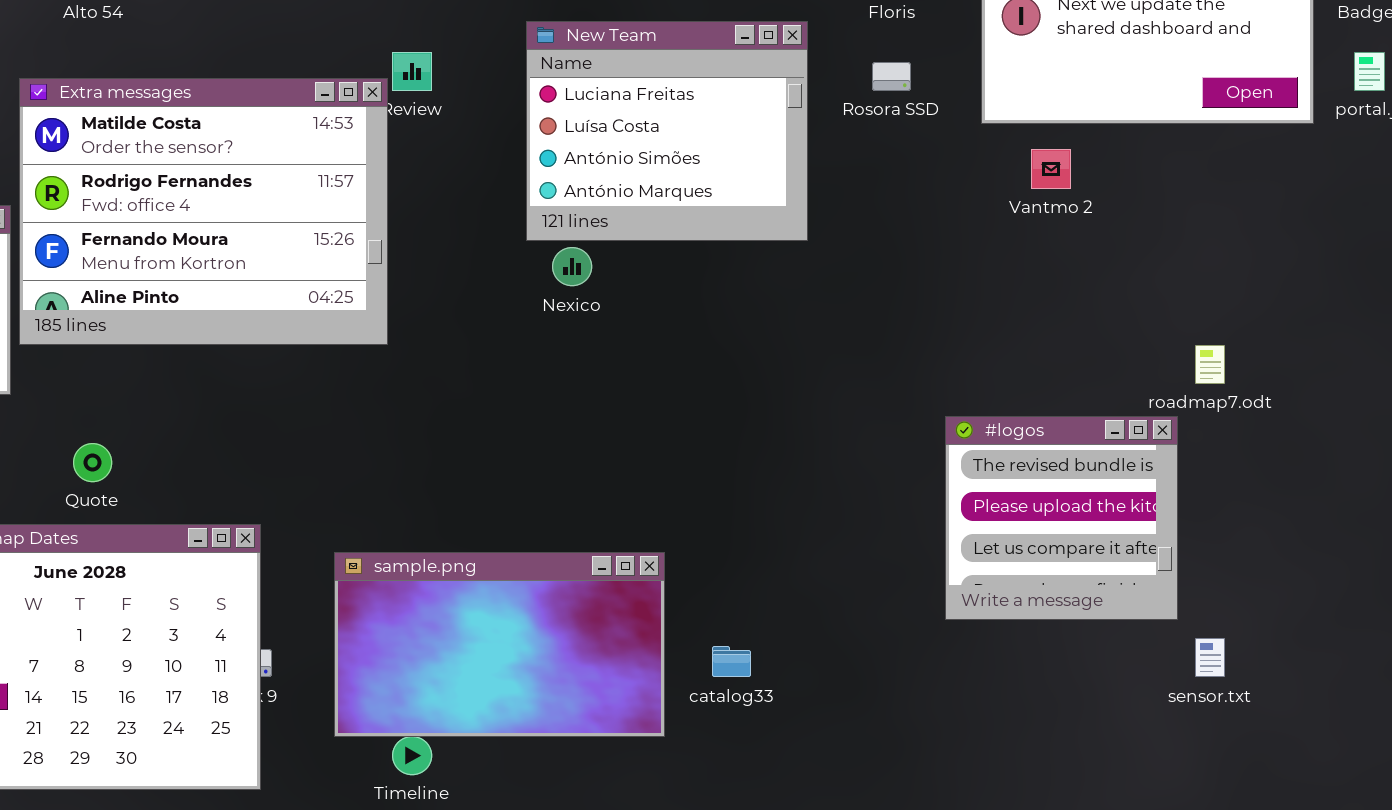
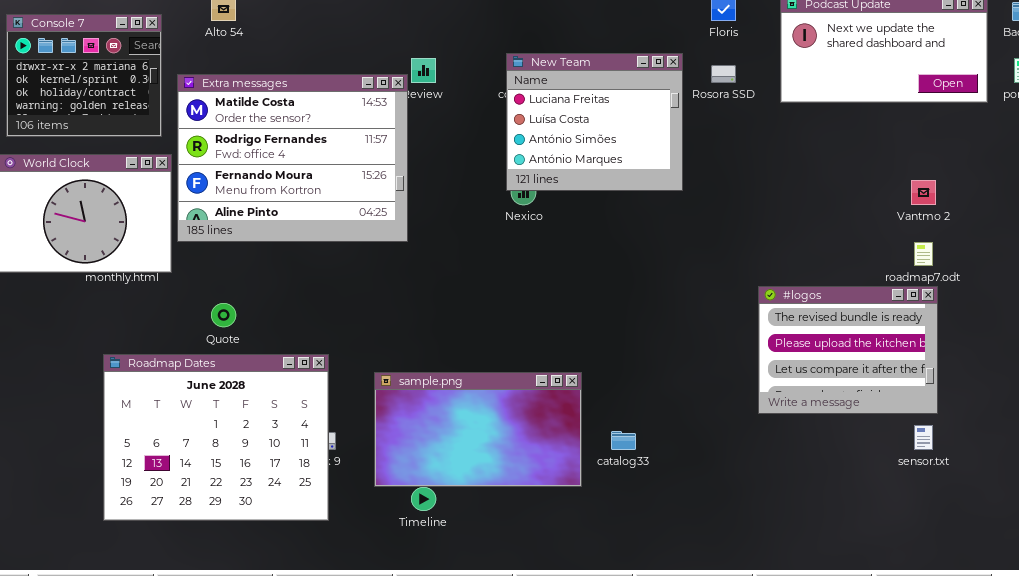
New Team: [526,21,808,241] -> [506,53,683,191], moved
Vantmo 2: [1031,149,1071,189] -> [911,180,936,205], moved
#logos: [945,416,1178,620] -> [758,286,938,414], resized

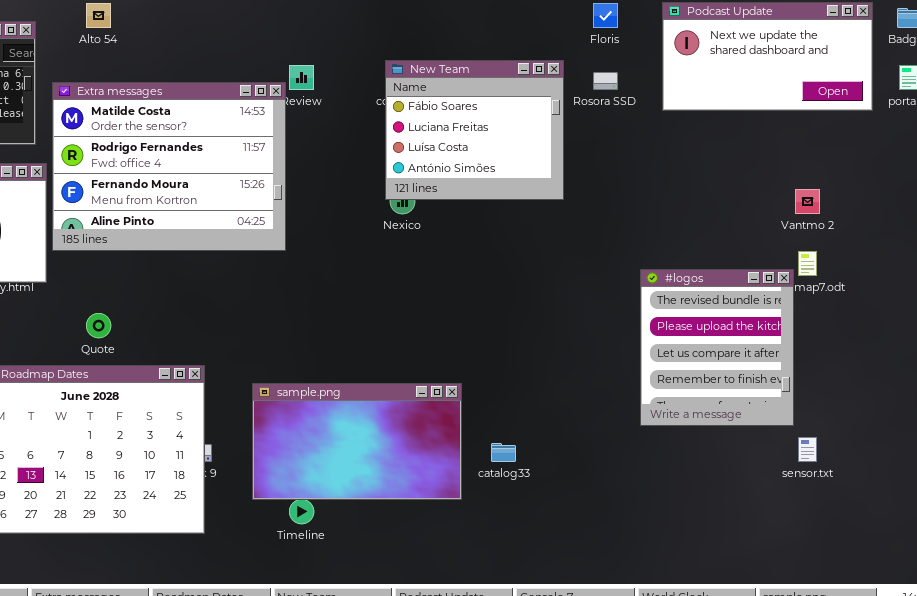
New Team: [506,53,683,191] -> [385,60,564,200], scrolled up 1 row
#logos: [758,286,938,414] -> [640,269,794,426], resized

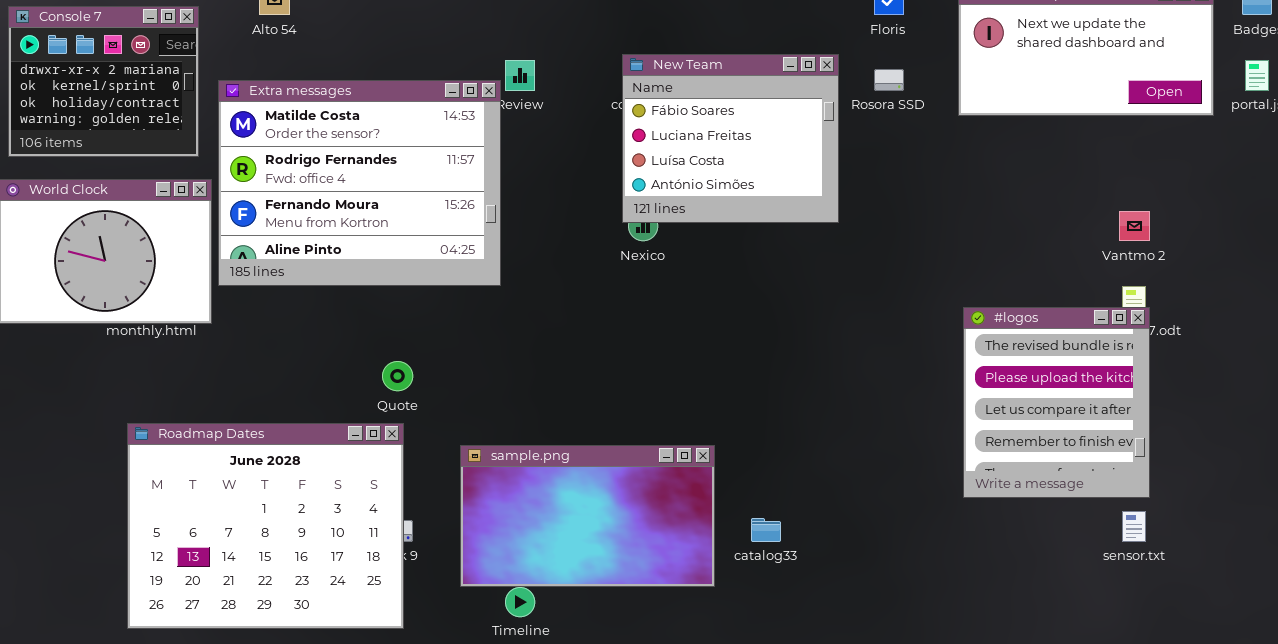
#logos: [640,269,794,426] -> [963,307,1150,498], moved
Quote: [86,313,111,338] -> [382,361,413,391], moved

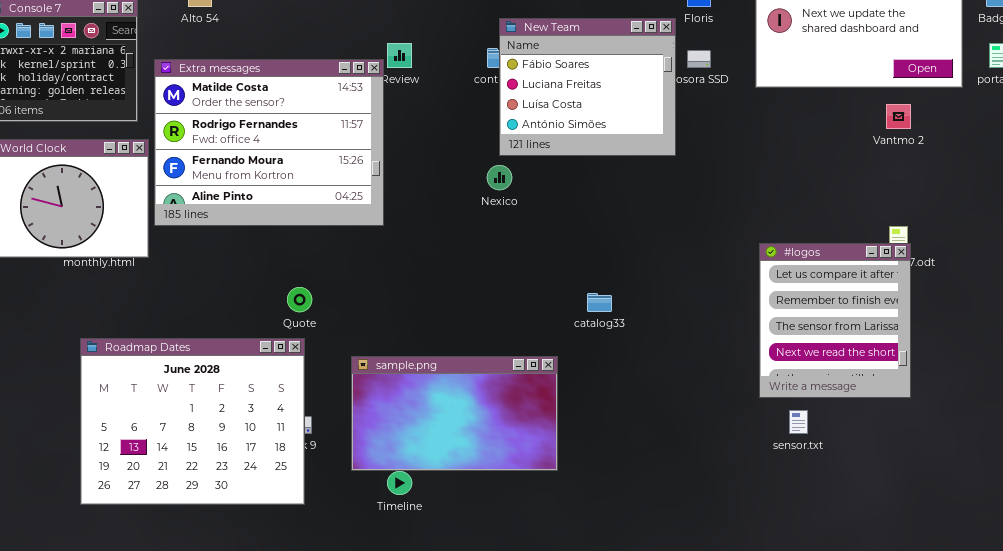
New Team: [622,54,839,223] -> [499,18,676,156], moved
Vantmo 2: [1119,211,1150,241] -> [886,104,911,129], moved
#logos: [963,307,1150,498] -> [759,243,911,398], scrolled down 2 rows
sensor.txt: [1122,511,1146,542] -> [789,410,808,434], moved
catalog33: [751,518,781,542] -> [587,293,612,312], moved

